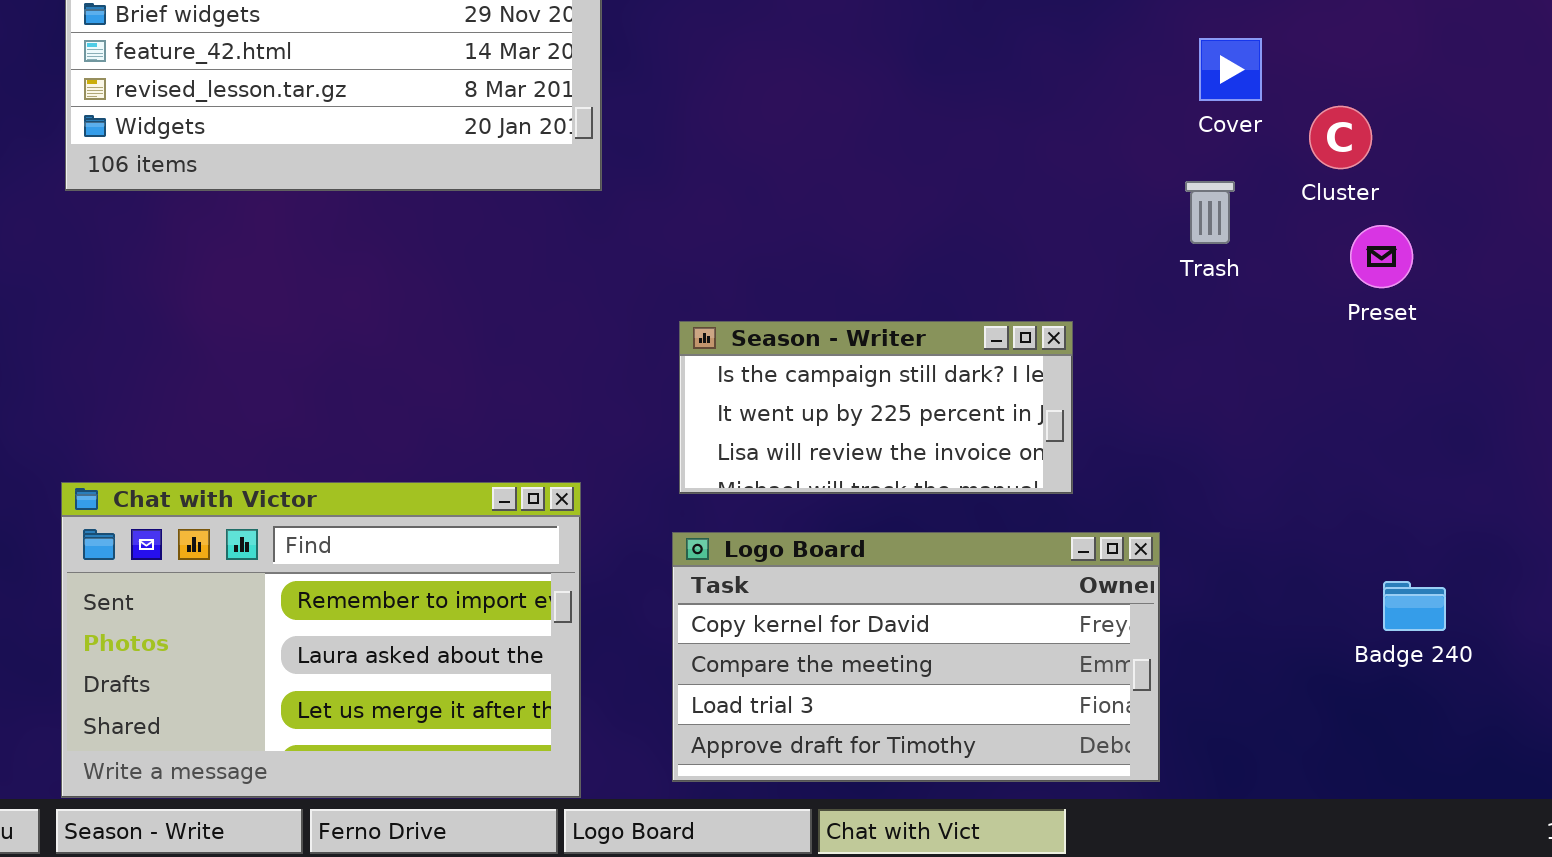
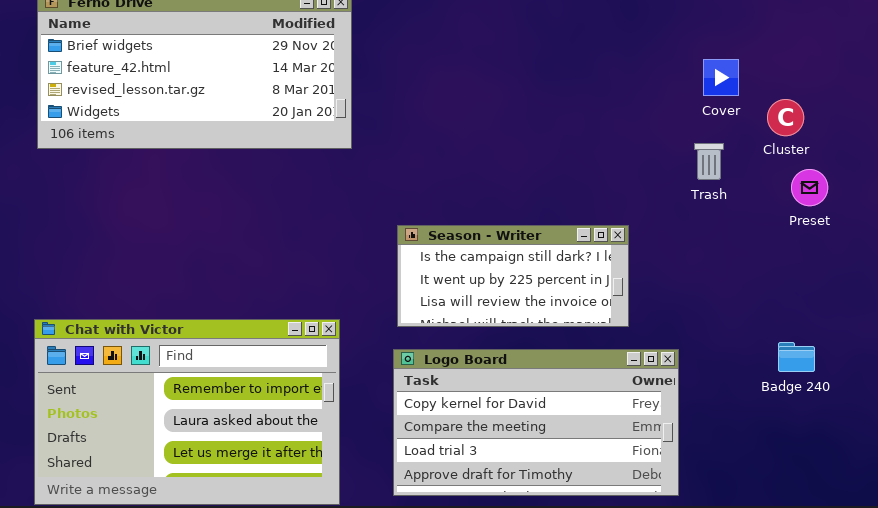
Badge 240: [1383,581,1446,631] -> [778,342,815,372], moved

